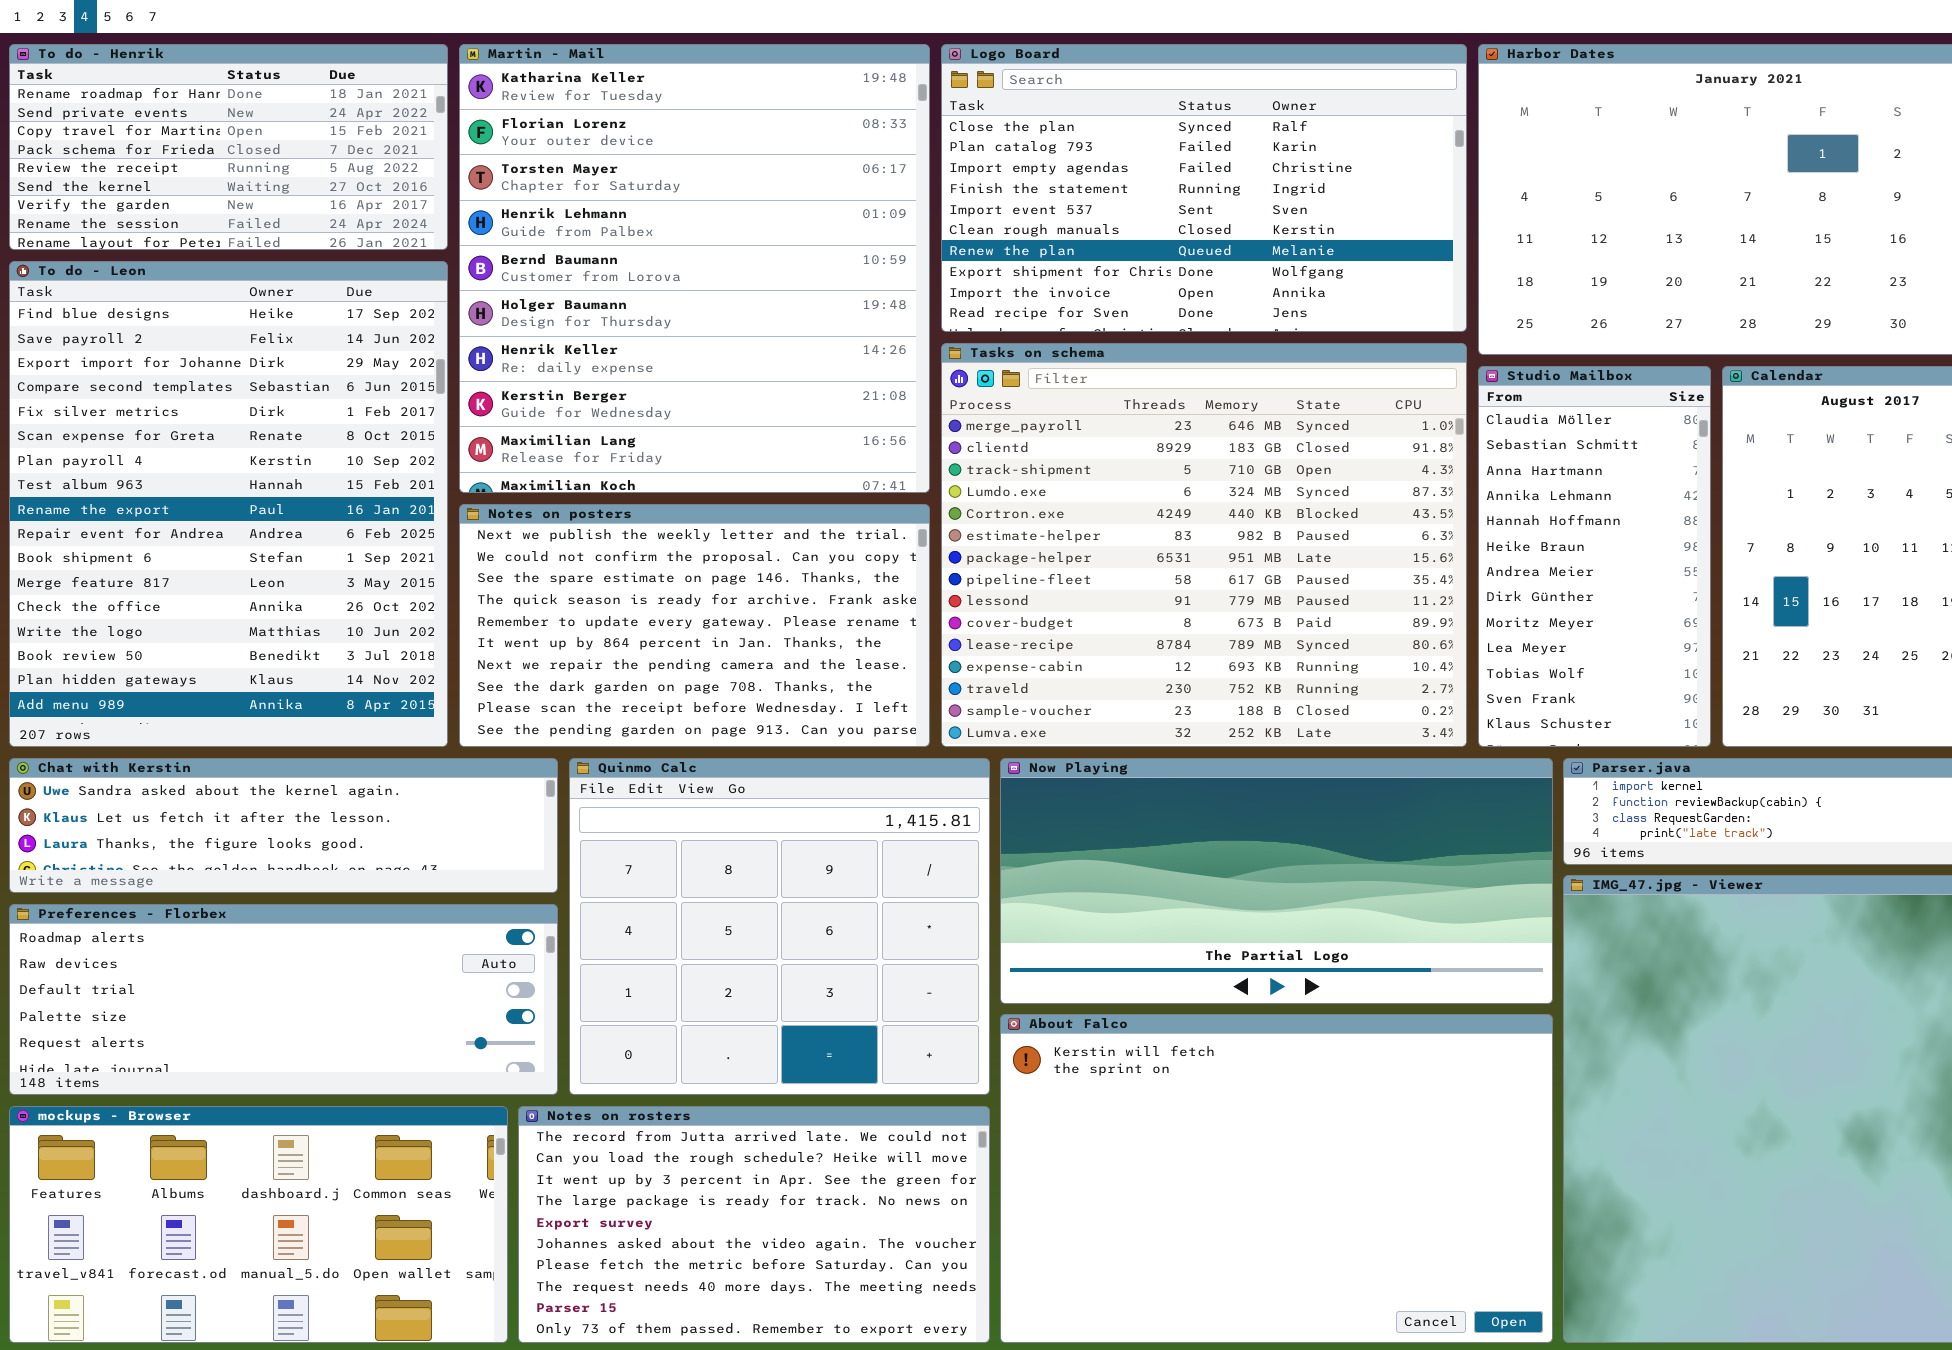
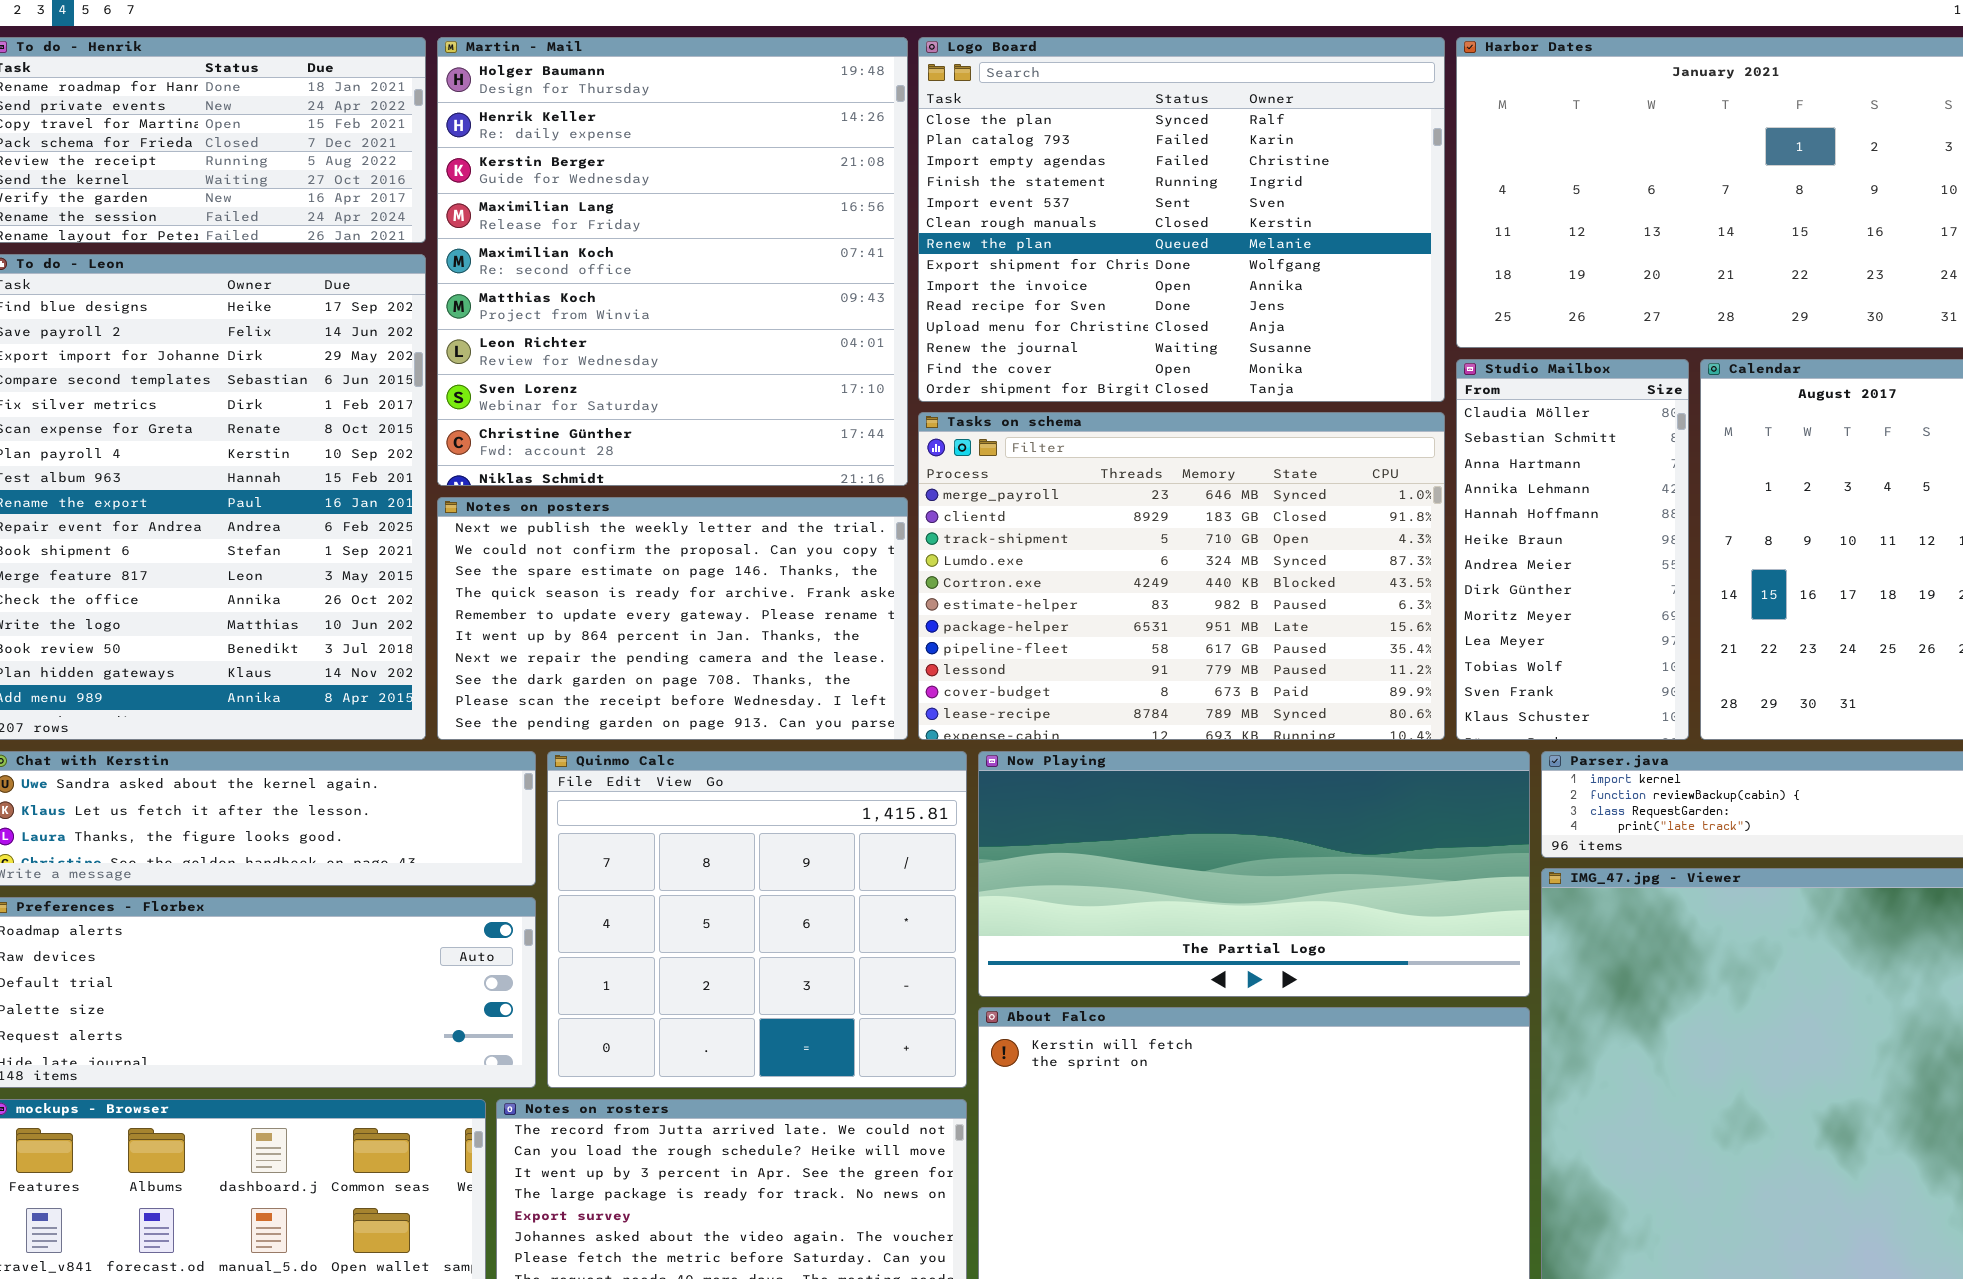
Martin - Mail: [459,44,930,493] -> [437,37,908,486], scrolled down 5 rows
Logo Board: [941,44,1467,332] -> [918,37,1445,402], resized
Tasks on schema: [941,343,1467,747] -> [918,412,1445,740], resized

